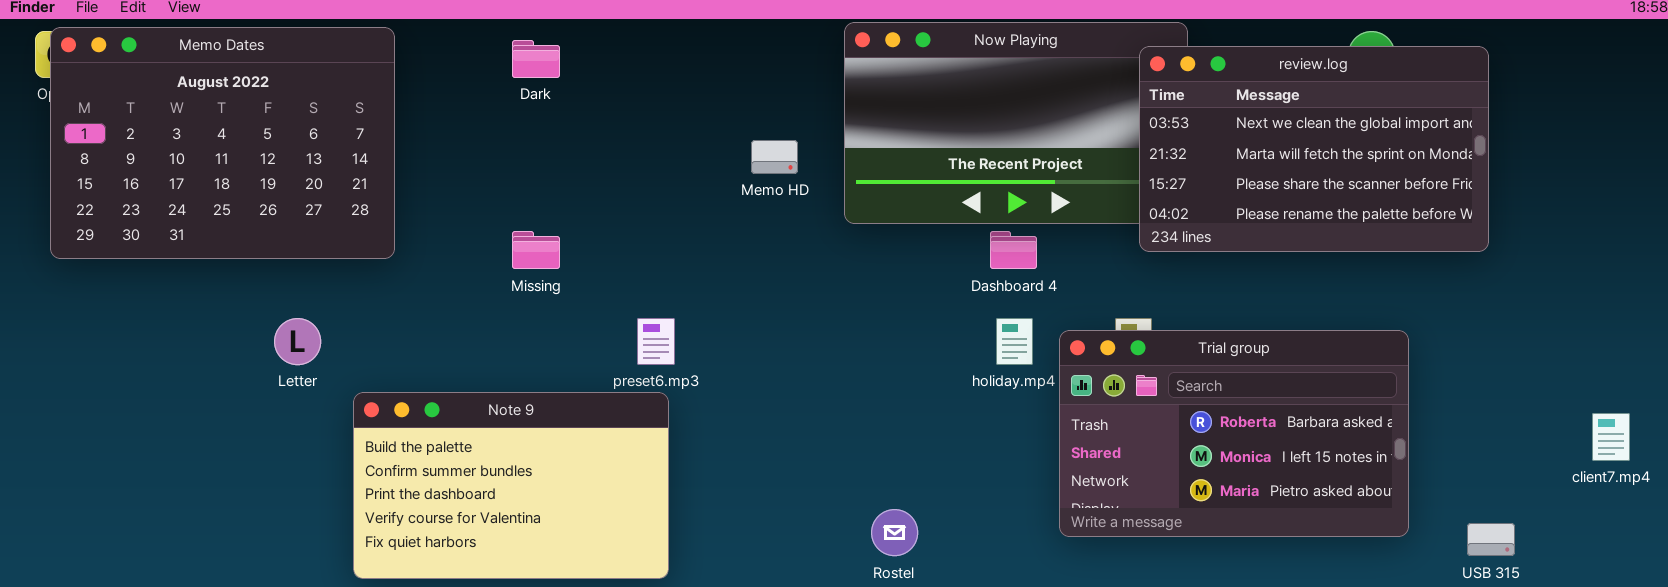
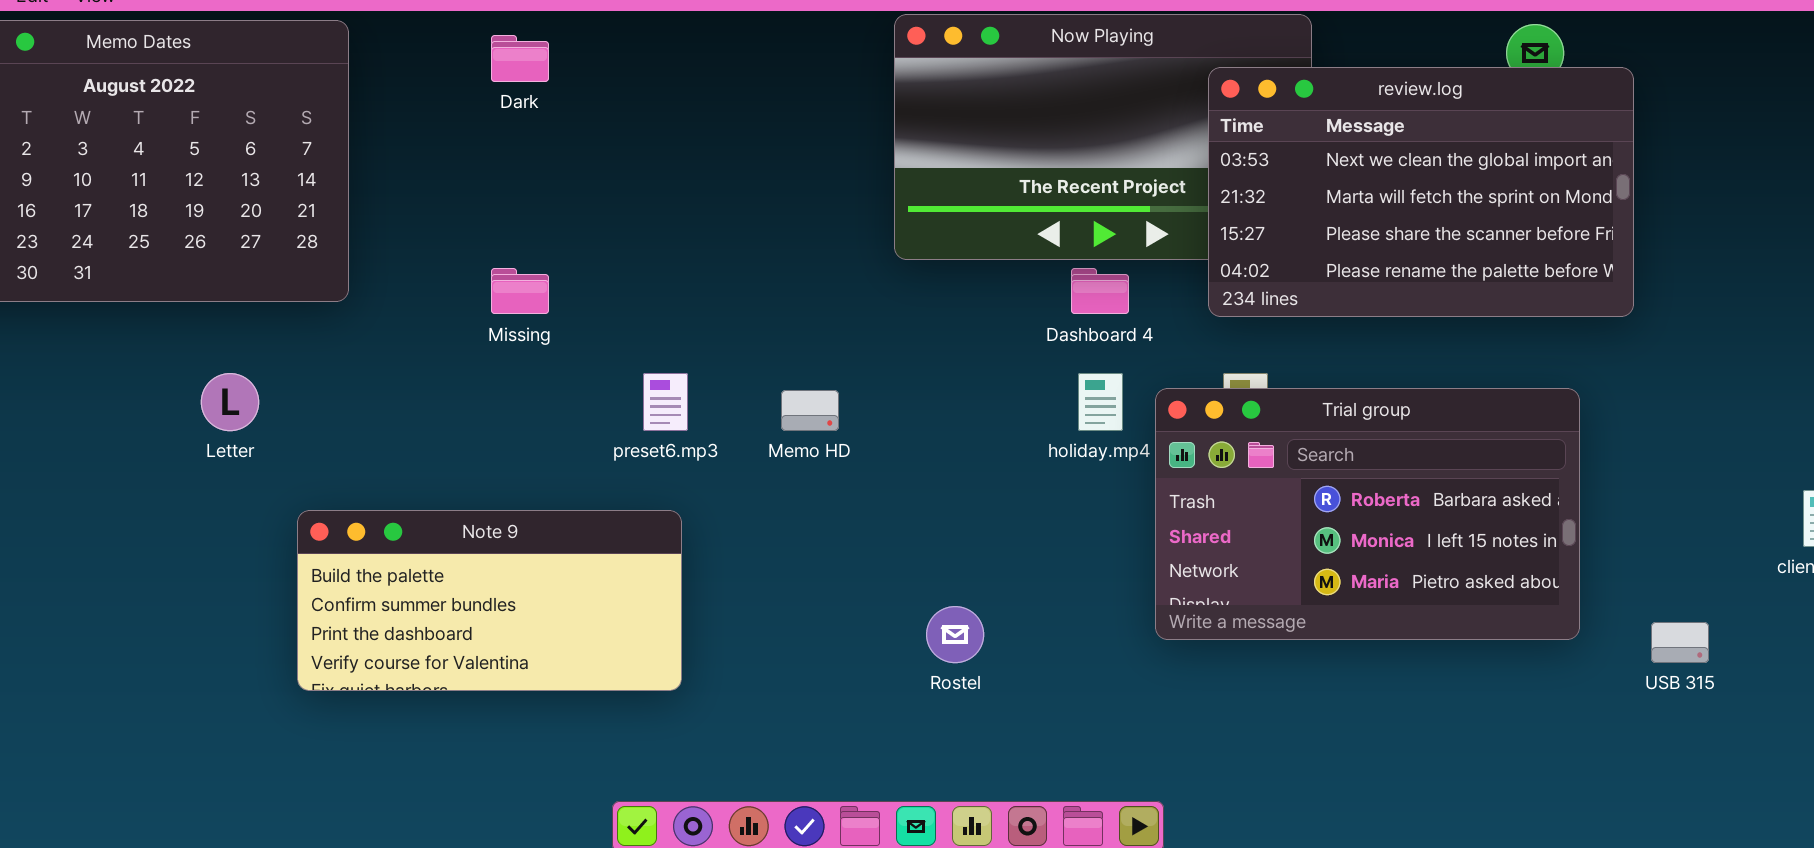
review.log: [1139,46,1489,252] -> [1208,67,1634,317], moved
Memo HD: [751,140,798,174] -> [781,390,839,431], moved
Note 9: [353,392,669,579] -> [297,510,682,691], resized

